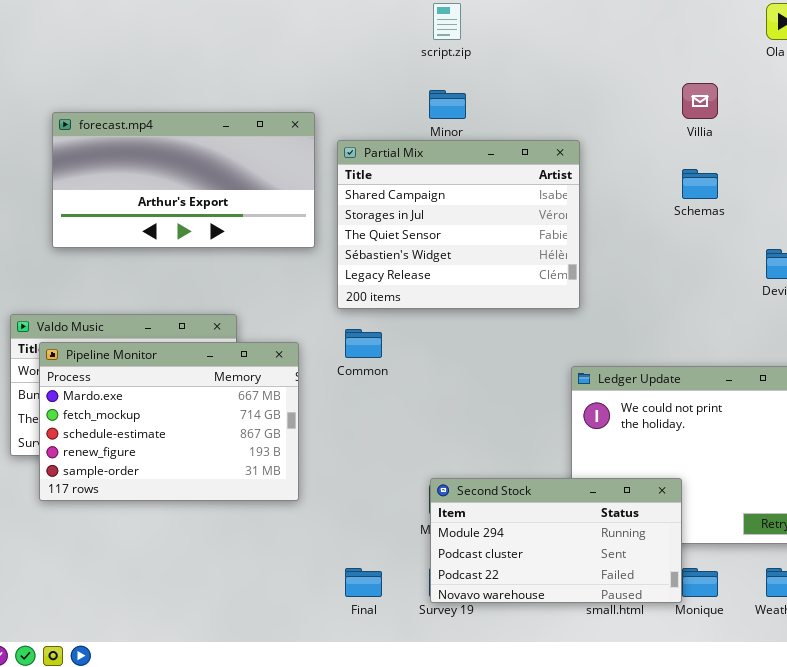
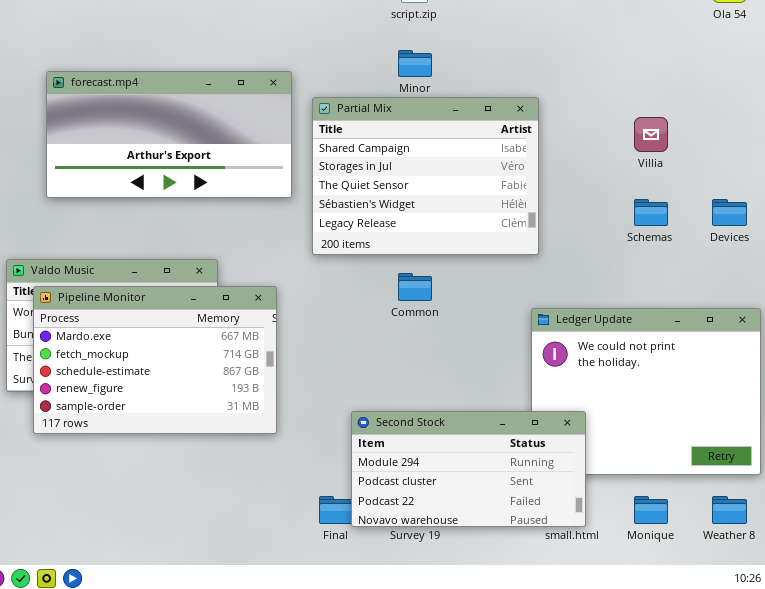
Villia: [682,83,718,119] -> [634,117,668,152], moved
Schemas: [682,169,718,199] -> [634,199,668,226], moved
Common: [345,329,382,358] -> [398,273,432,301], moved
Second Stock: [430,478,682,603] -> [351,411,586,527], moved

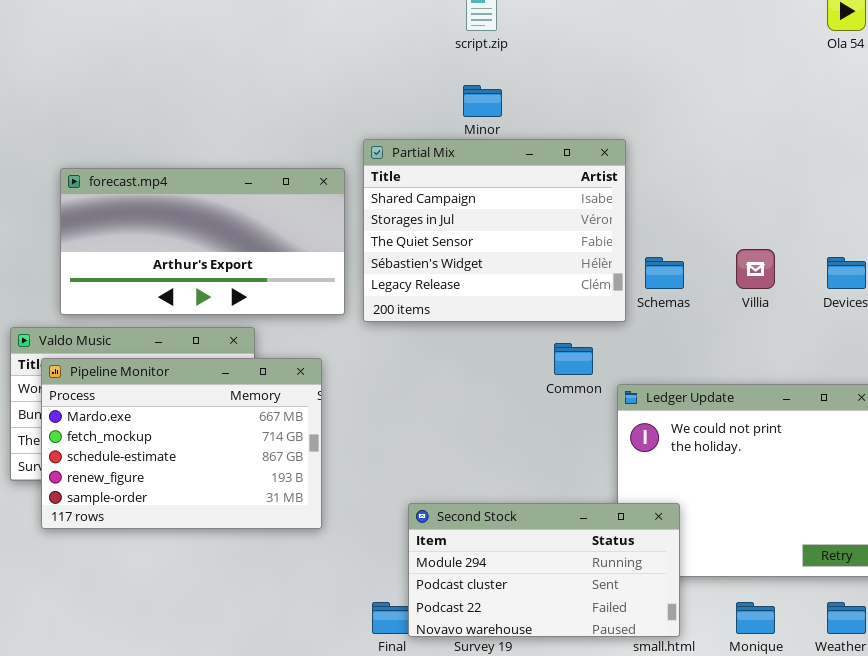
forecast.mp4: [46,71,292,198] -> [60,168,345,315], moved
Villia: [634,117,668,152] -> [736,249,775,289], moved
Schemas: [634,199,668,226] -> [645,257,684,289], moved
Common: [398,273,432,301] -> [554,343,593,375], moved

